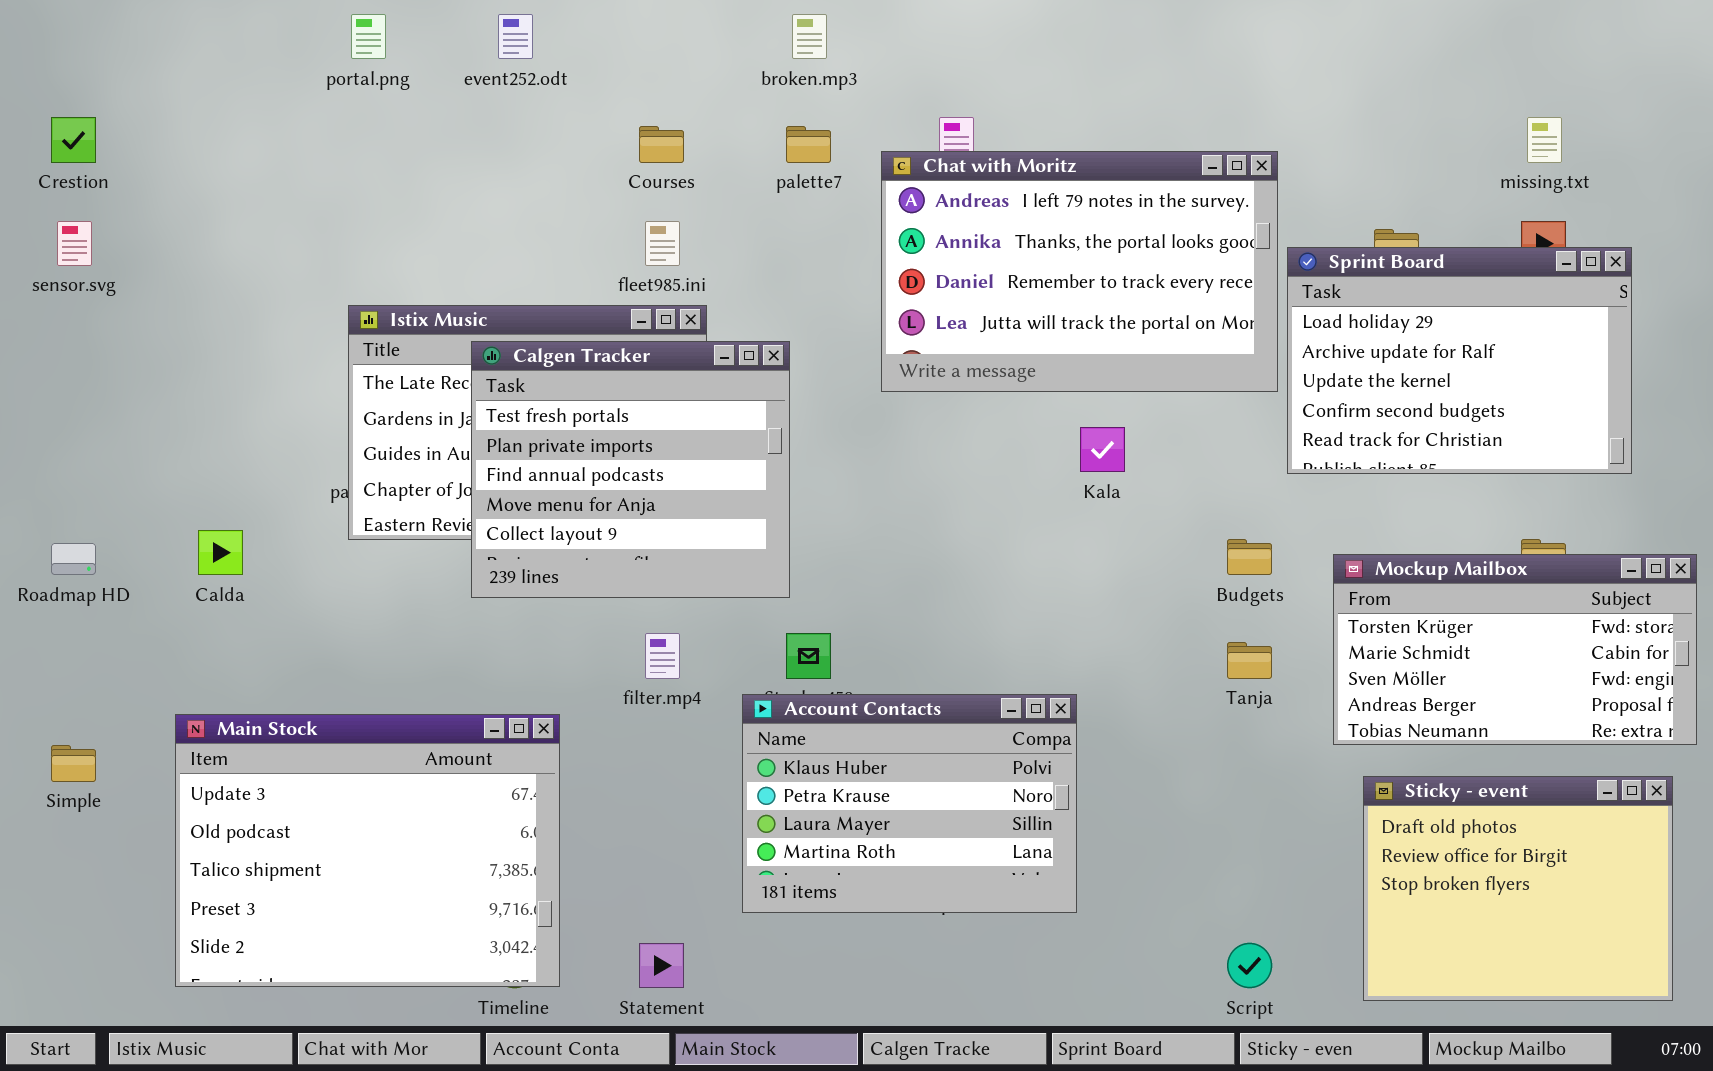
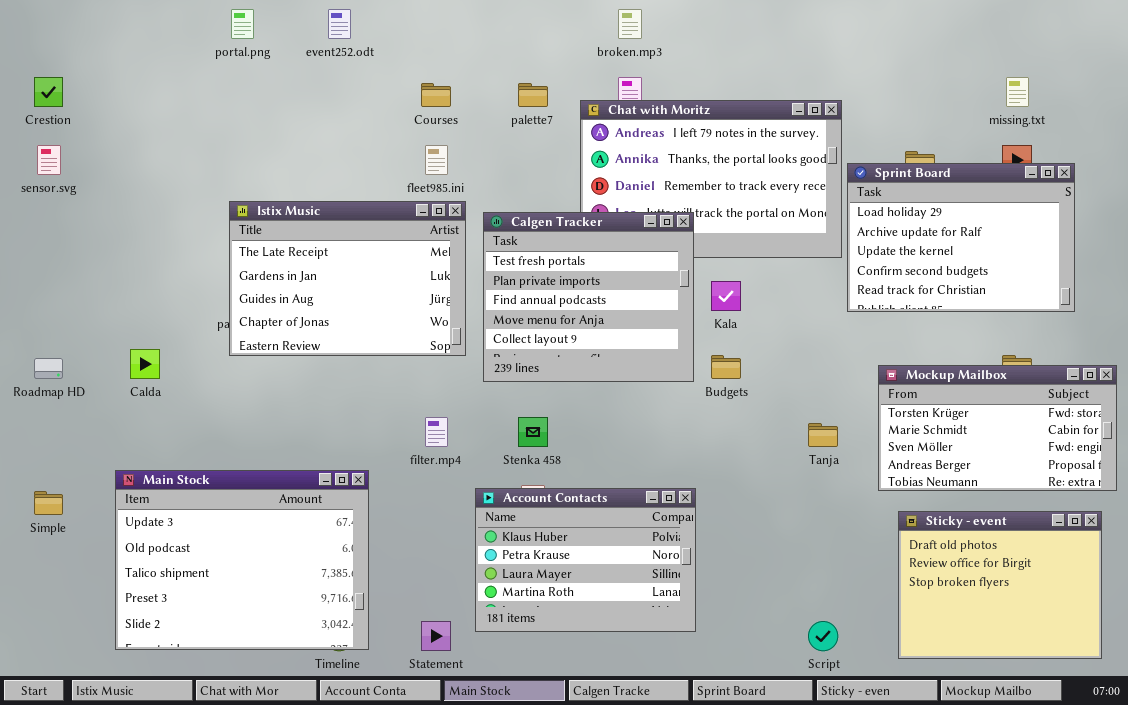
broken.mp3: [792,14,827,59] -> [618,9,642,39], moved
Calgen Tracker: [471,341,790,598] -> [483,212,694,382], moved
Budgets: [1227,539,1272,575] -> [711,355,741,379], moved
Account Contacts: [742,694,1077,913] -> [475,488,696,632], moved

